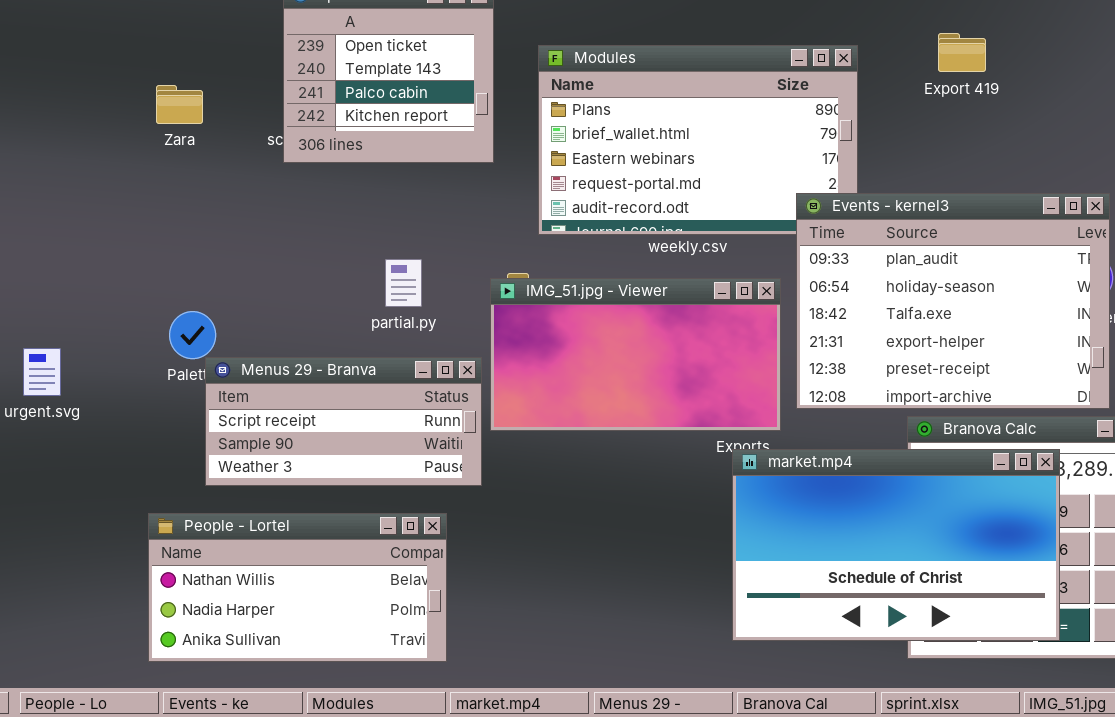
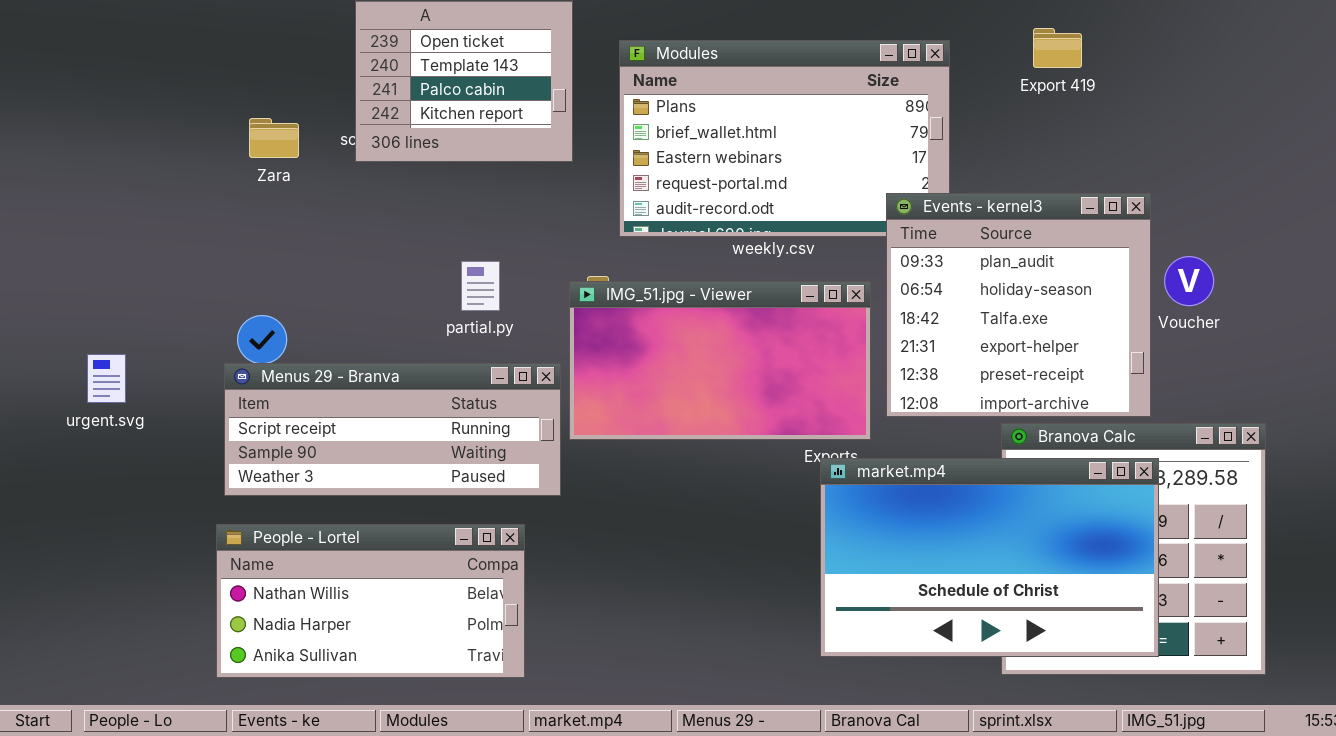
Zara: [156,85,203,124] -> [249,118,299,158], moved
Events - kernel3: [796,193,1110,409] -> [886,193,1151,417], resized
Menus 29 - Branva: [205,357,482,486] -> [224,363,561,496], resized

